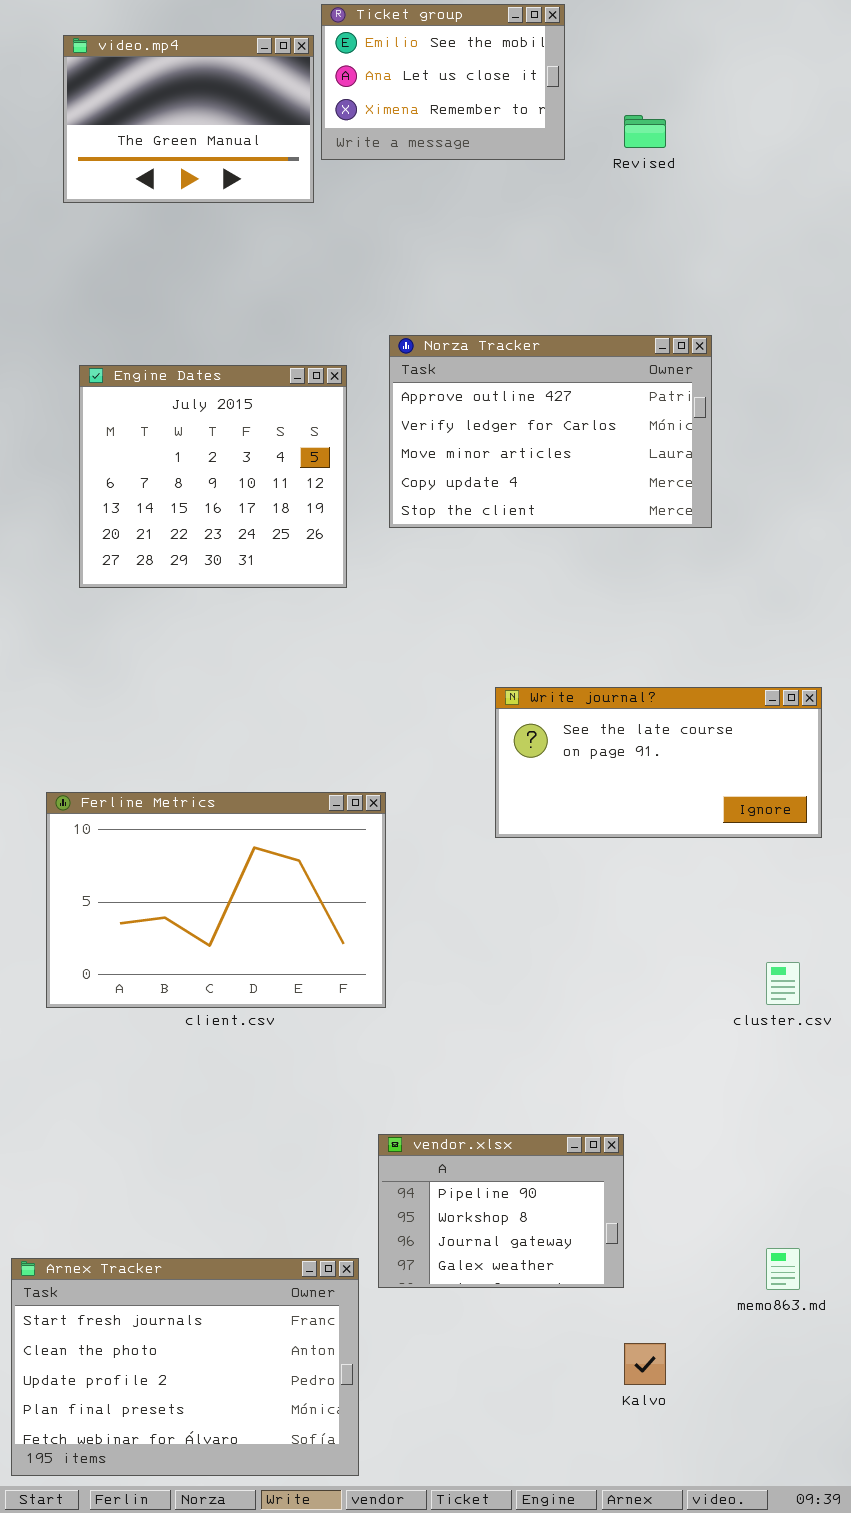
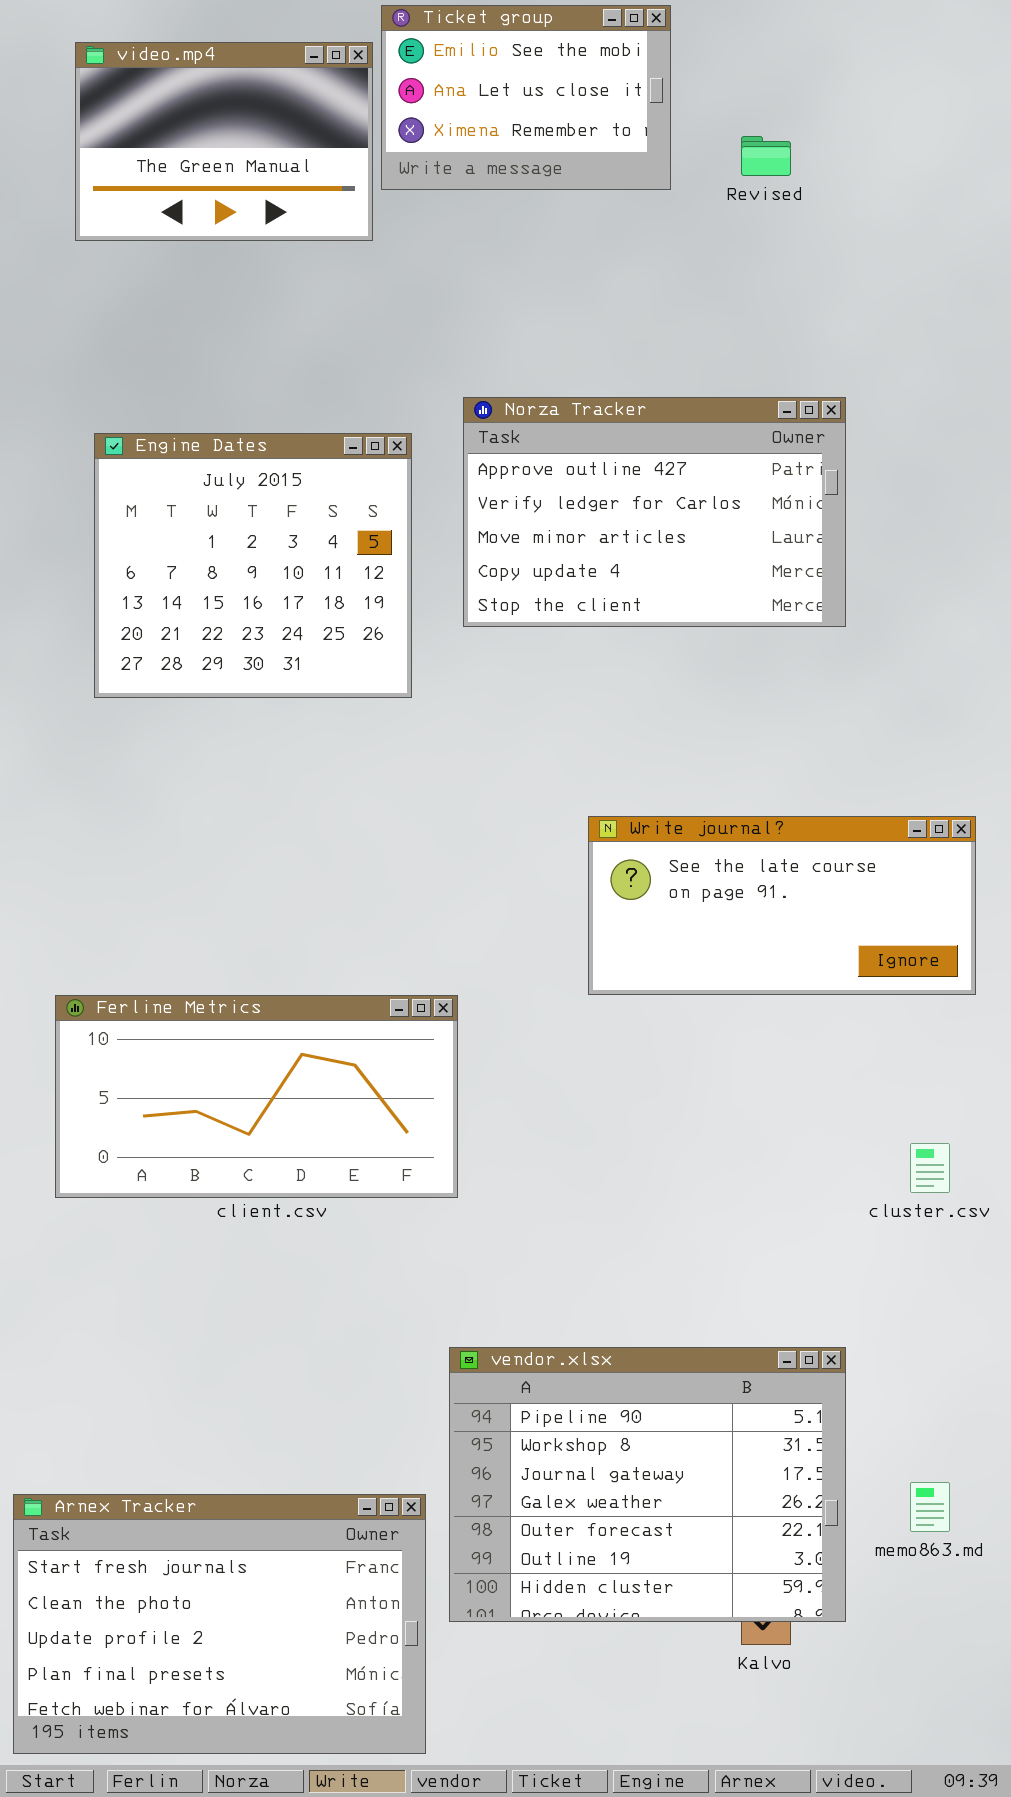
Ferline Metrics: [46,792,386,1008] -> [55,995,458,1198], resized
vendor.xlsx: [378,1134,624,1288] -> [449,1347,846,1622], resized

